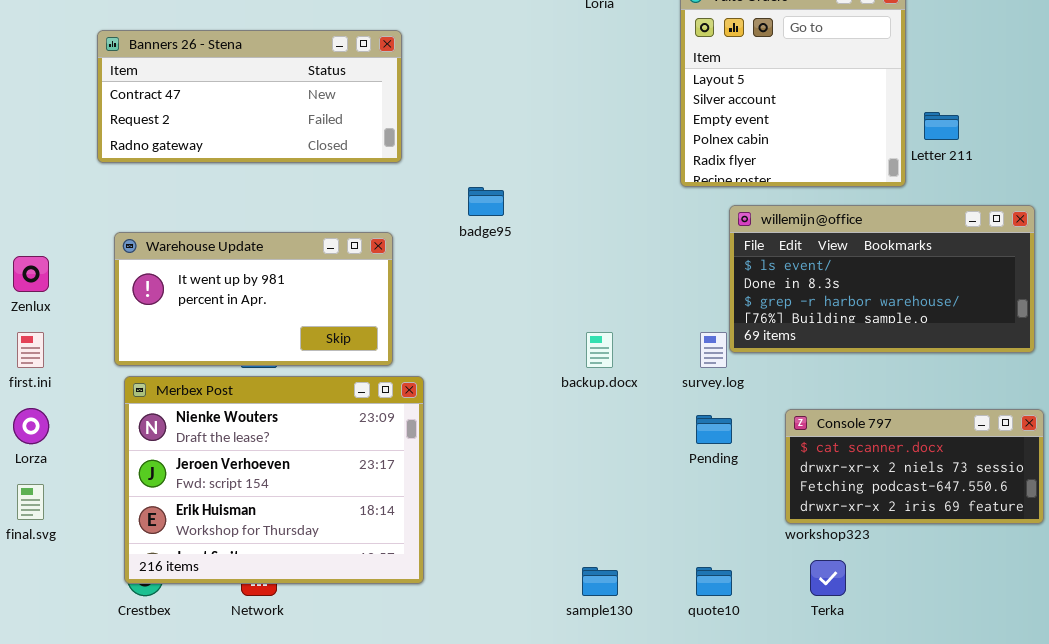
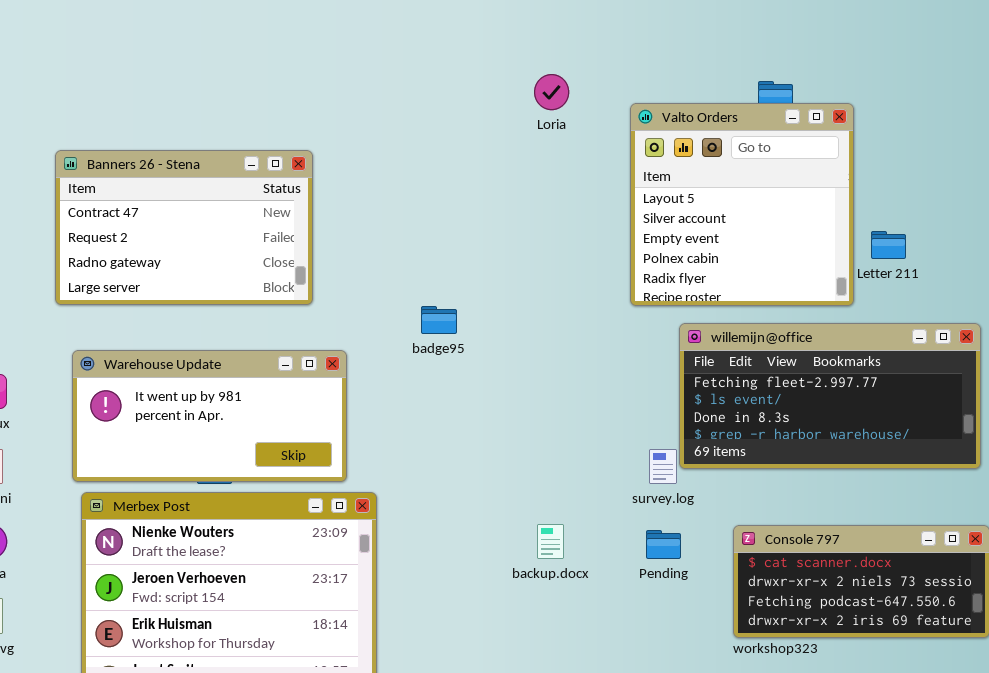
Banners 26 - Stena: [97,30,402,163] -> [55,150,313,305], resized
willemijn@office: [729,205,1035,353] -> [679,323,981,469], scrolled up 1 row
backup.docx: [586,332,613,368] -> [537,524,564,559], moved

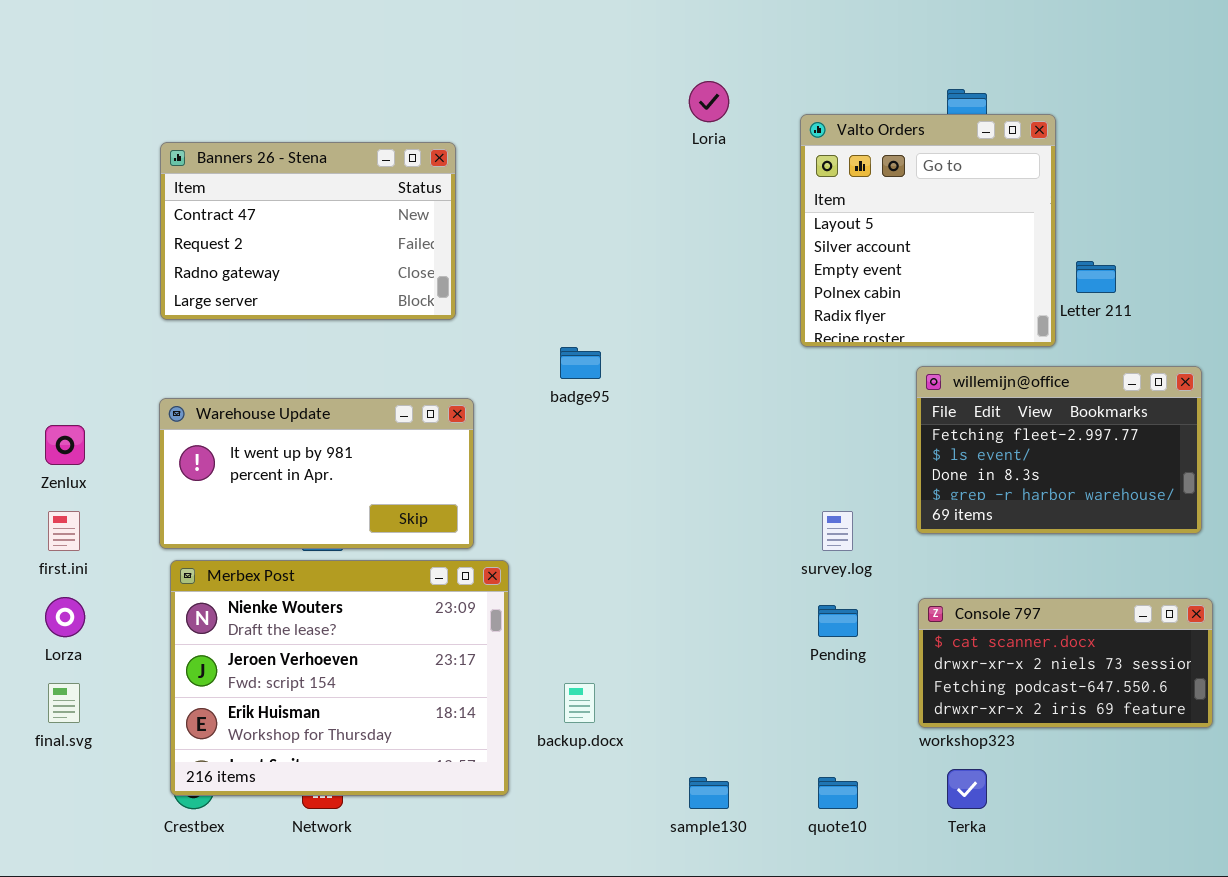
Banners 26 - Stena: [55,150,313,305] -> [160,142,456,320], moved
willemijn@office: [679,323,981,469] -> [916,366,1202,534], resized
backup.docx: [537,524,564,559] -> [564,683,595,723], moved

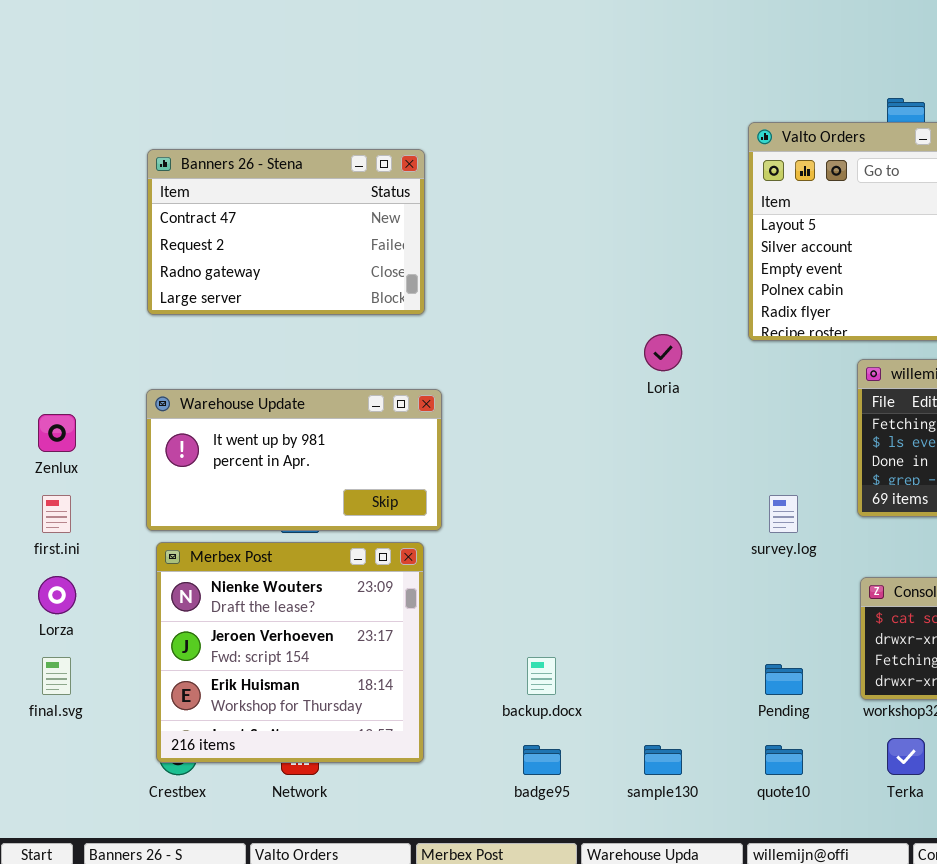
Loria: [689,81,729,122] -> [644,334,682,371], moved
badge95: [560,347,601,379] -> [523,745,561,775], moved
Merbex Post: [170,560,509,796] -> [156,542,424,763], resized
Pending: [818,605,858,637] -> [765,664,803,695], moved

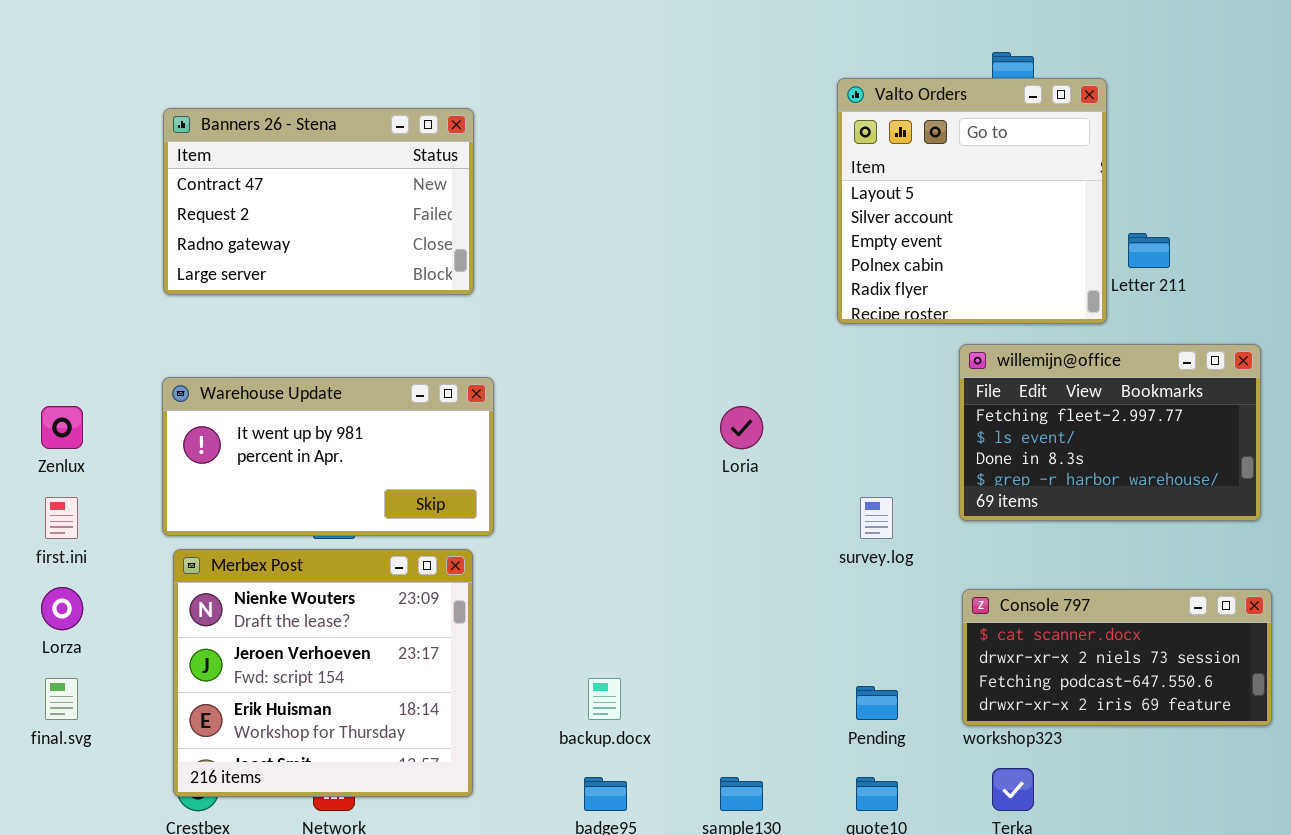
Loria: [644,334,682,371] -> [720,406,763,449], moved

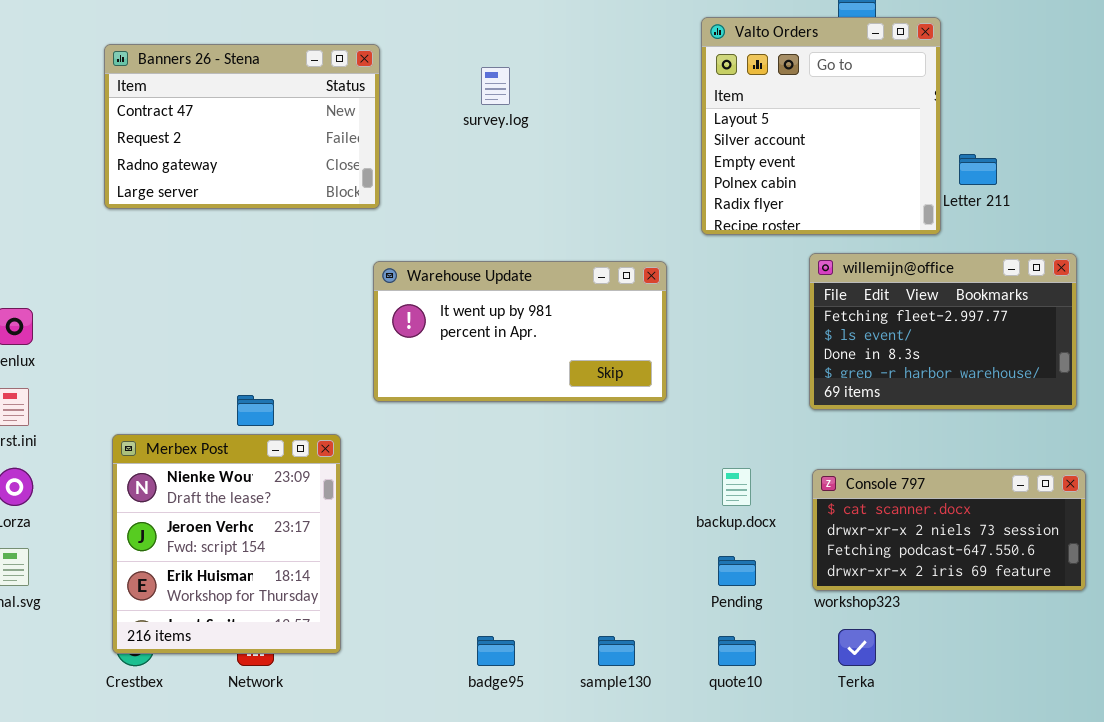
Warehouse Update: [162,377,494,536] -> [373,261,667,402], moved
survey.log: [860,497,893,539] -> [481,67,510,105], moved
Merbex Post: [173,549,473,797] -> [112,434,341,654], resized
backup.docx: [588,678,621,720] -> [722,468,751,506], moved

